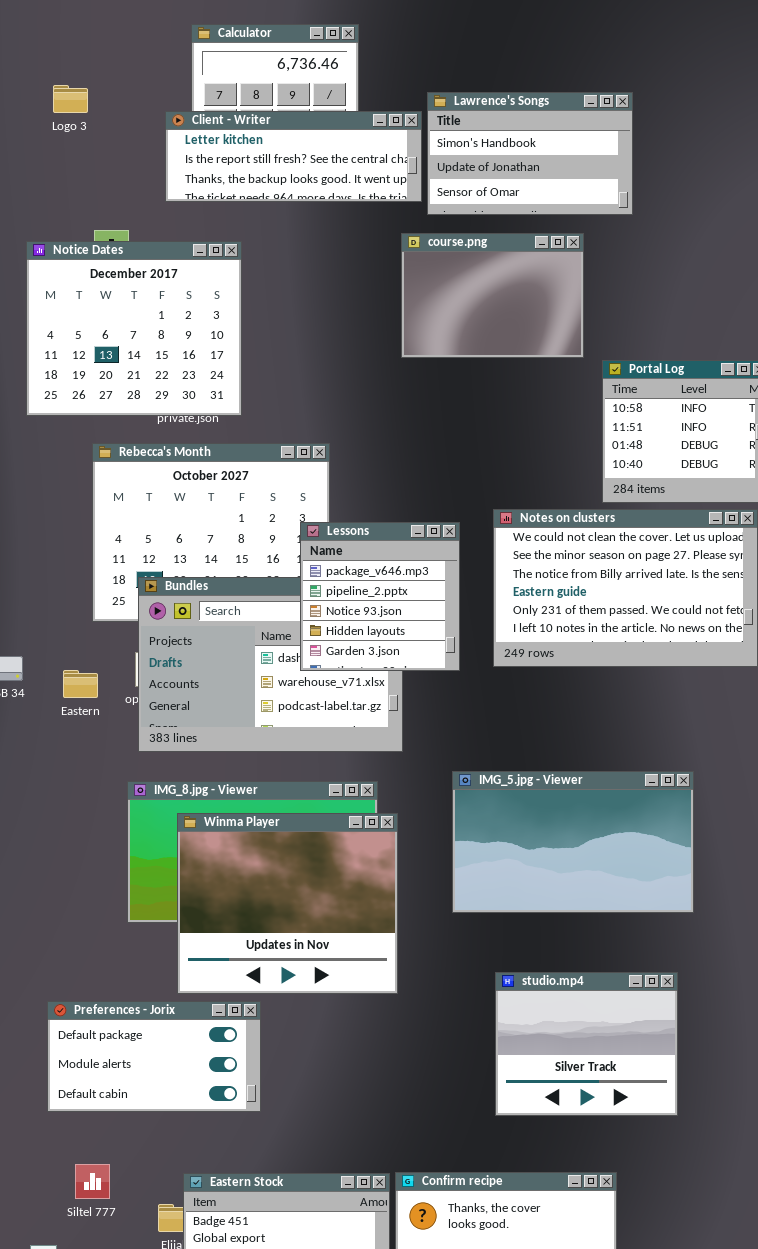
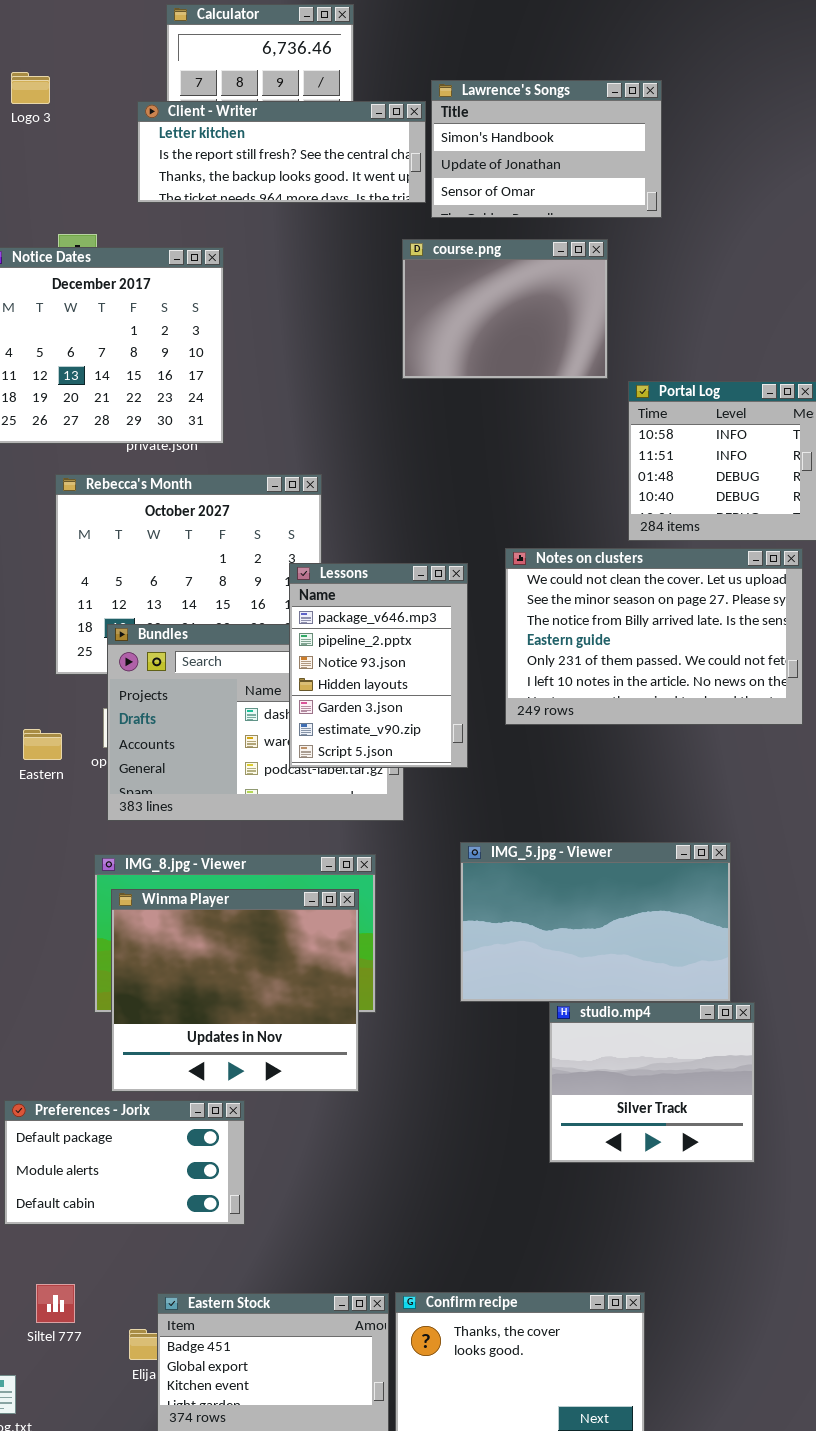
Lessons: [300,522,460,671] -> [289,563,468,768], resized
Winma Player: [177,813,398,994] -> [111,889,359,1092], moved
studio.mp4: [495,972,678,1116] -> [549,1002,755,1163], moved

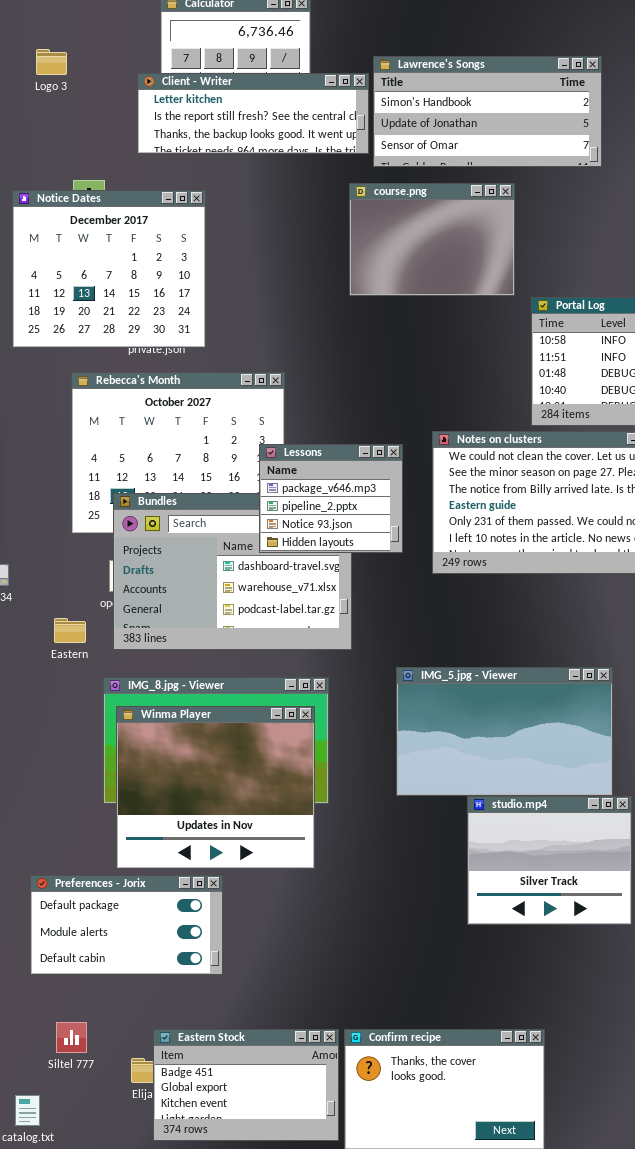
Lawrence's Songs: [431,80,662,218] -> [373,56,602,167], resized
Lessons: [289,563,468,768] -> [259,444,403,553], resized
Eastern: [23,729,62,760] -> [54,618,86,643], moved

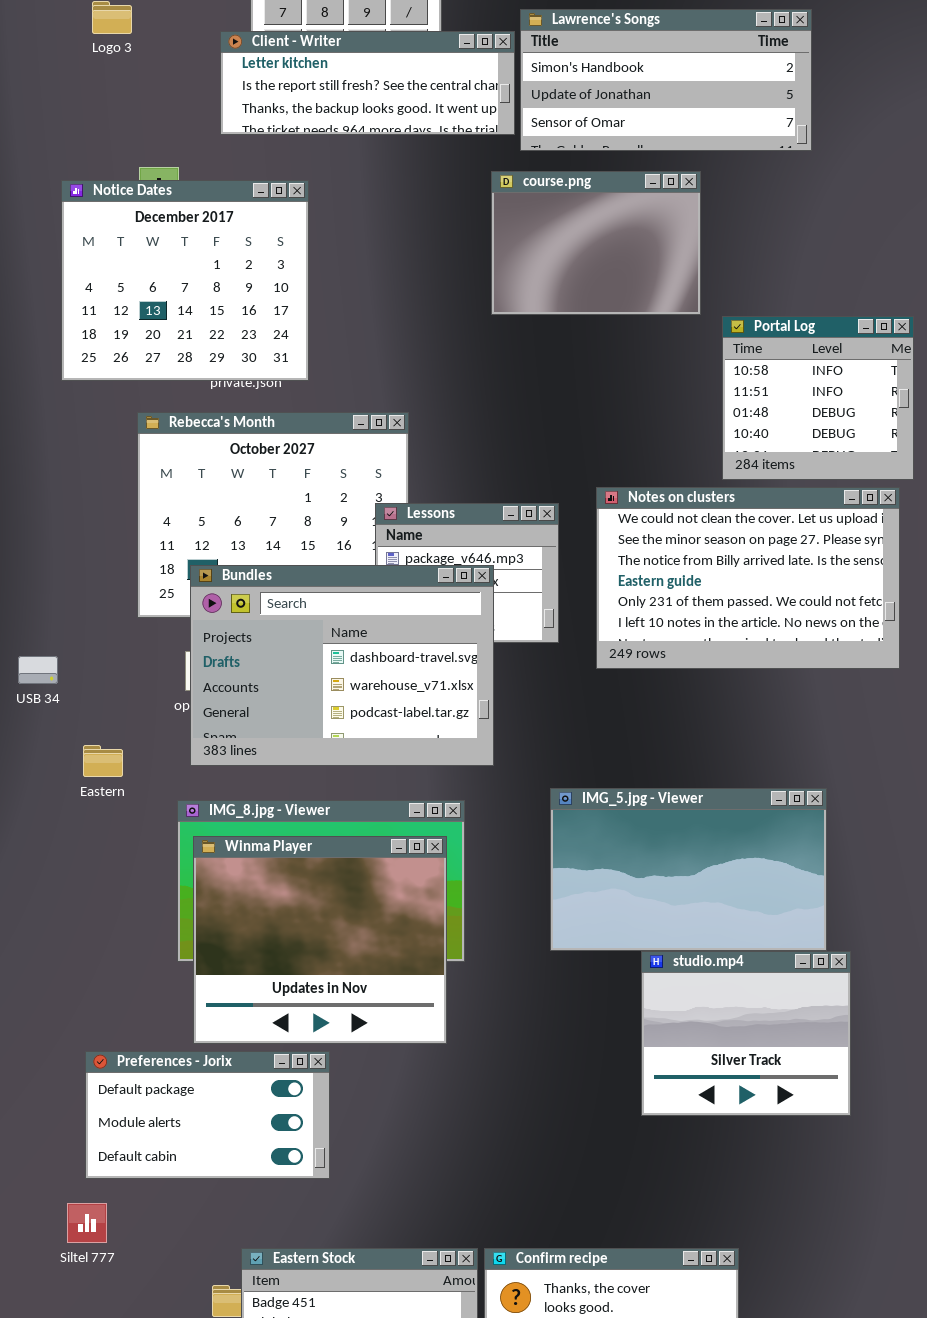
Bundles: [113,493,352,650] -> [190,565,494,766], raised
Eastern: [54,618,86,643] -> [83,745,123,777], moved
Siltel 777: [56,1022,87,1053] -> [67,1203,107,1243], moved

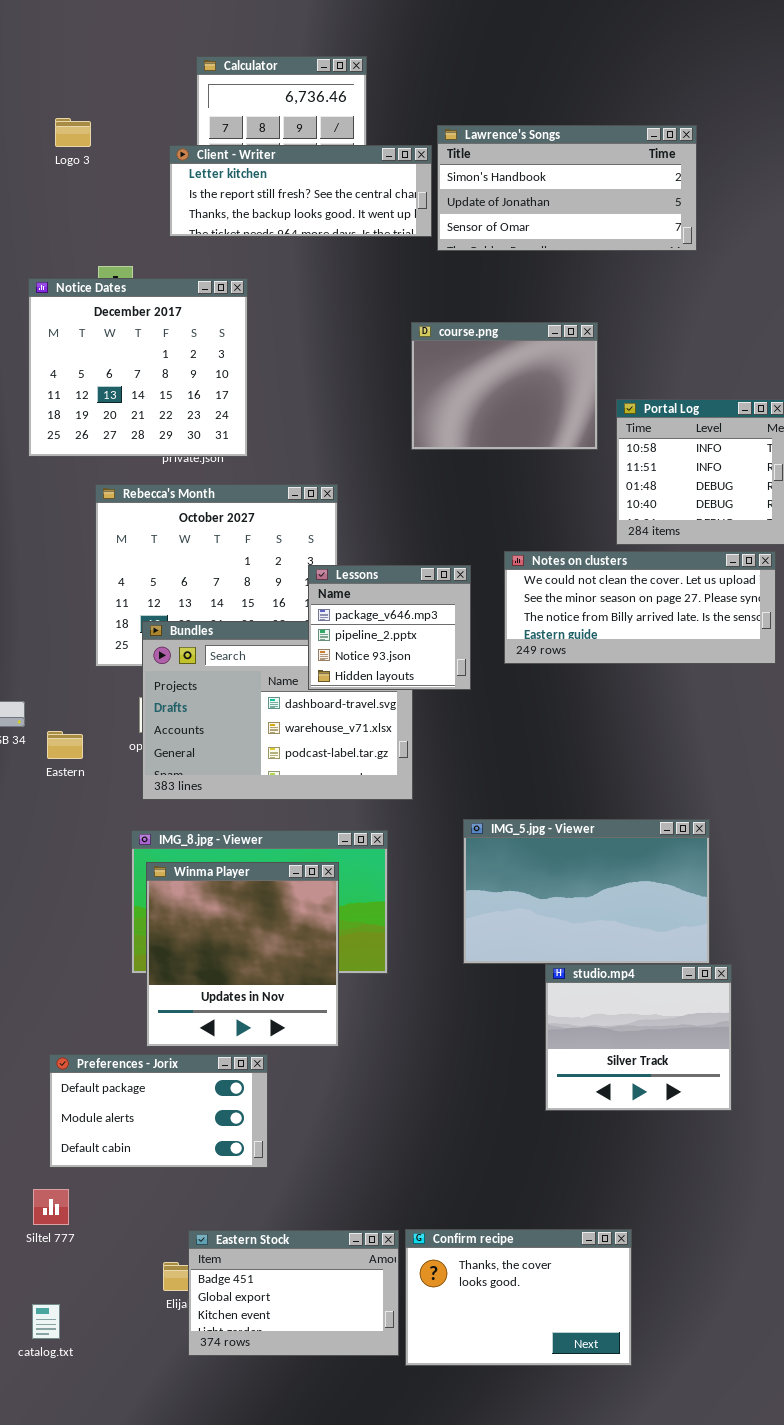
course.png: [491,171,701,315] -> [411,322,598,450], moved
Notes on clusters: [596,487,900,669] -> [504,551,776,664], resized
Lessons: [375,503,559,643] -> [308,565,471,690], raised
Eastern: [83,745,123,777] -> [47,731,83,759], moved
Winma Player: [193,836,447,1044] -> [146,862,339,1047], resized

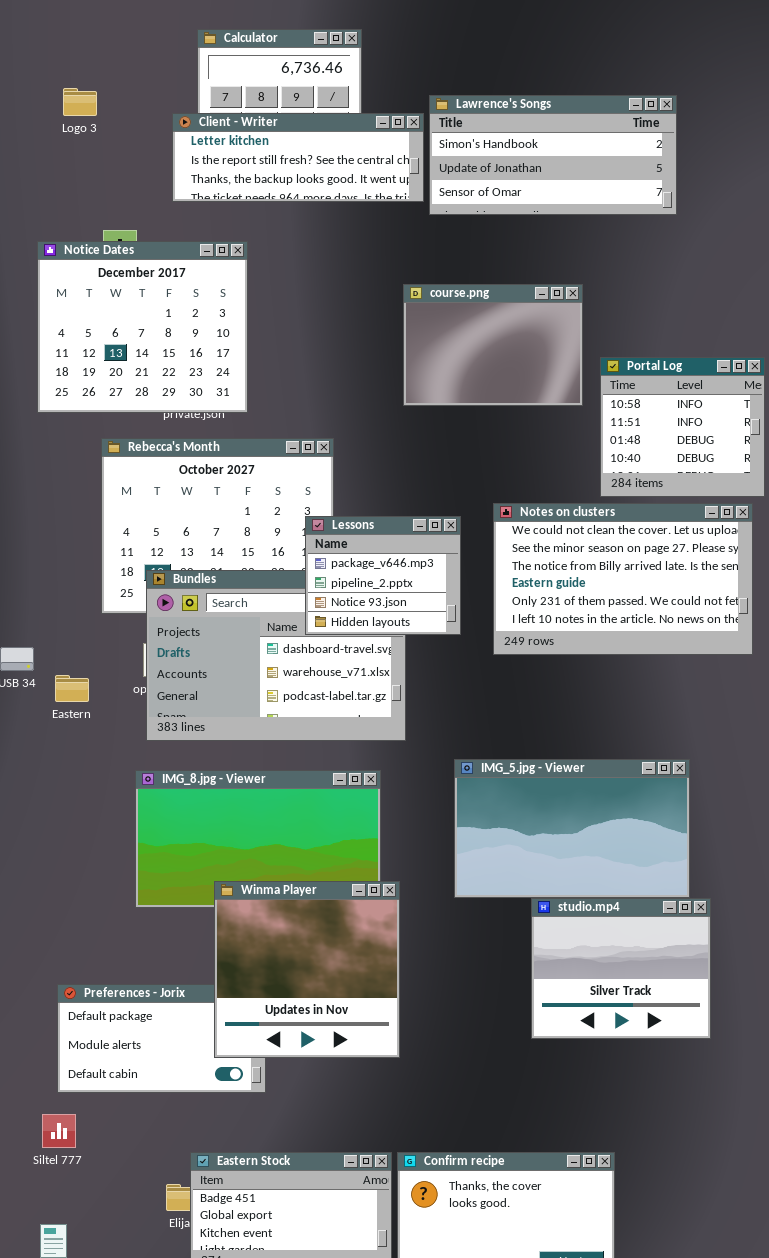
Notes on clusters: [504,551,776,664] -> [493,503,753,655], resized
Winma Player: [146,862,339,1047] -> [214,881,400,1058], moved

